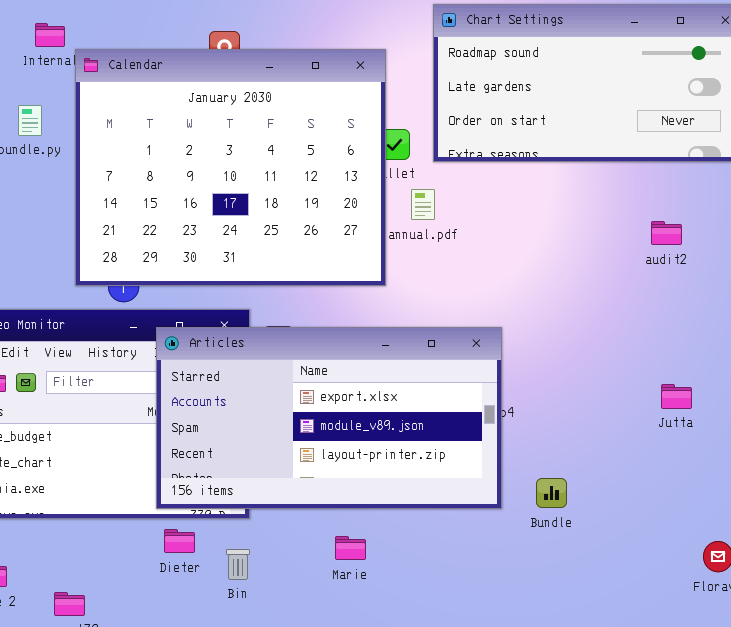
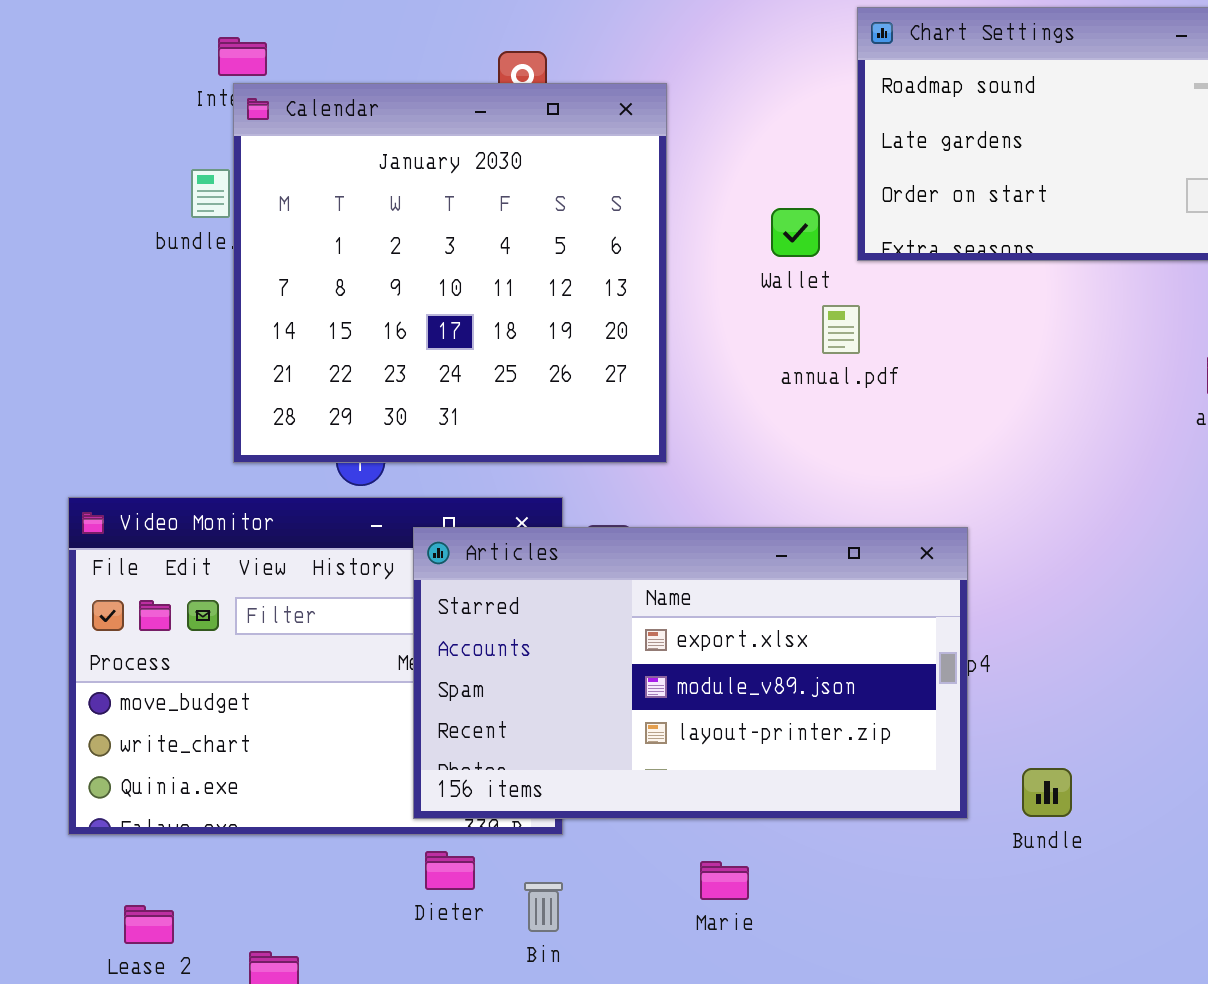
Calendar: [75,49,386,286] -> [233,83,667,463], moved, resized

